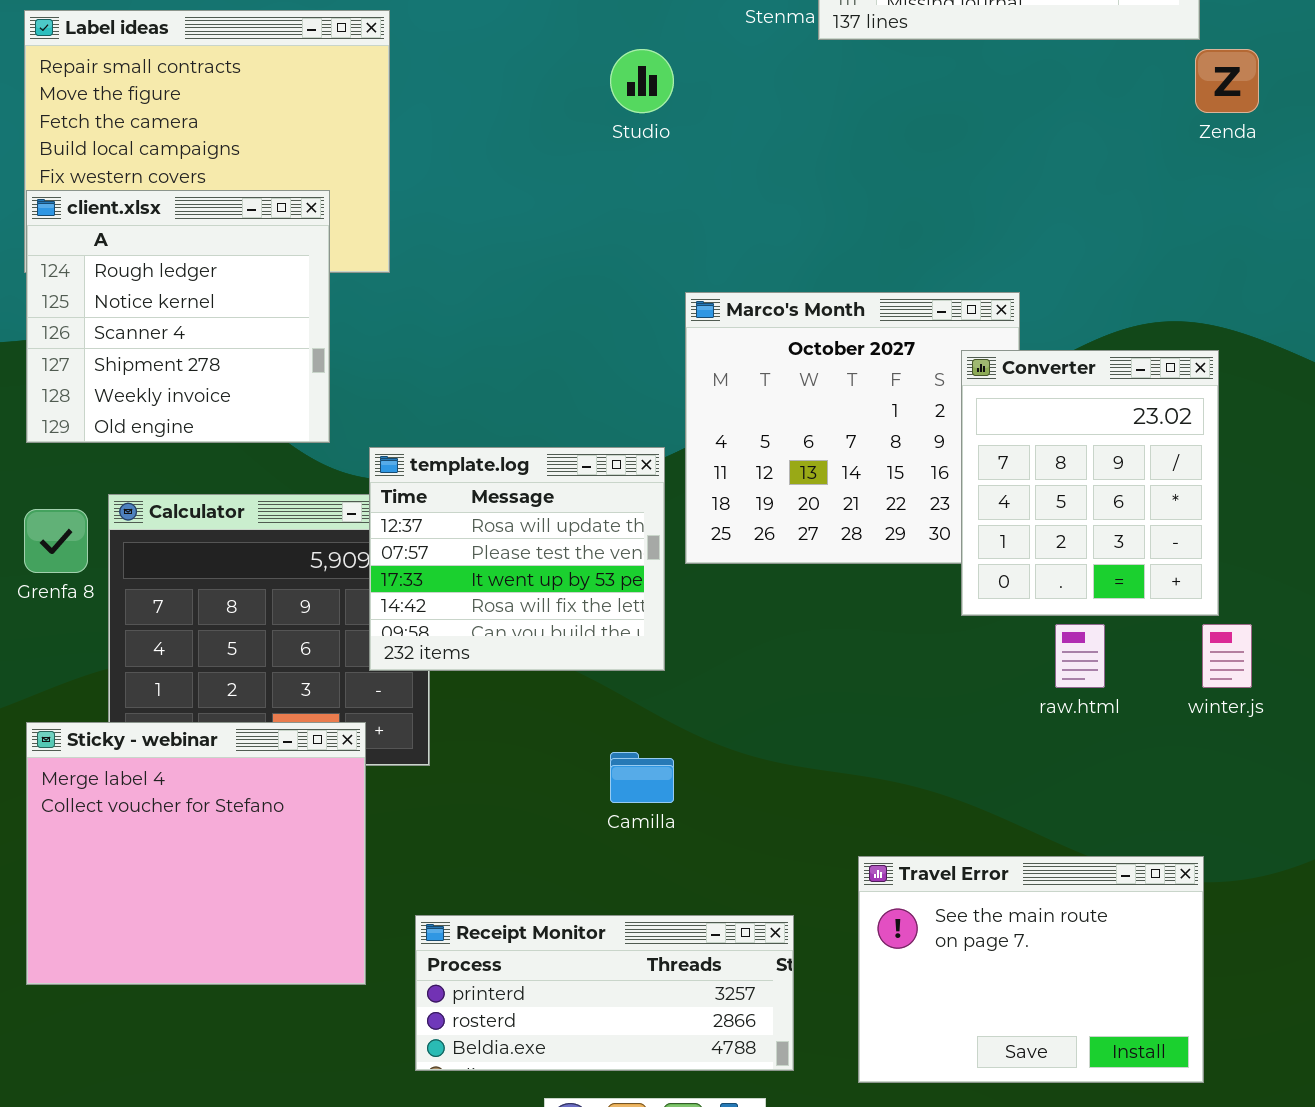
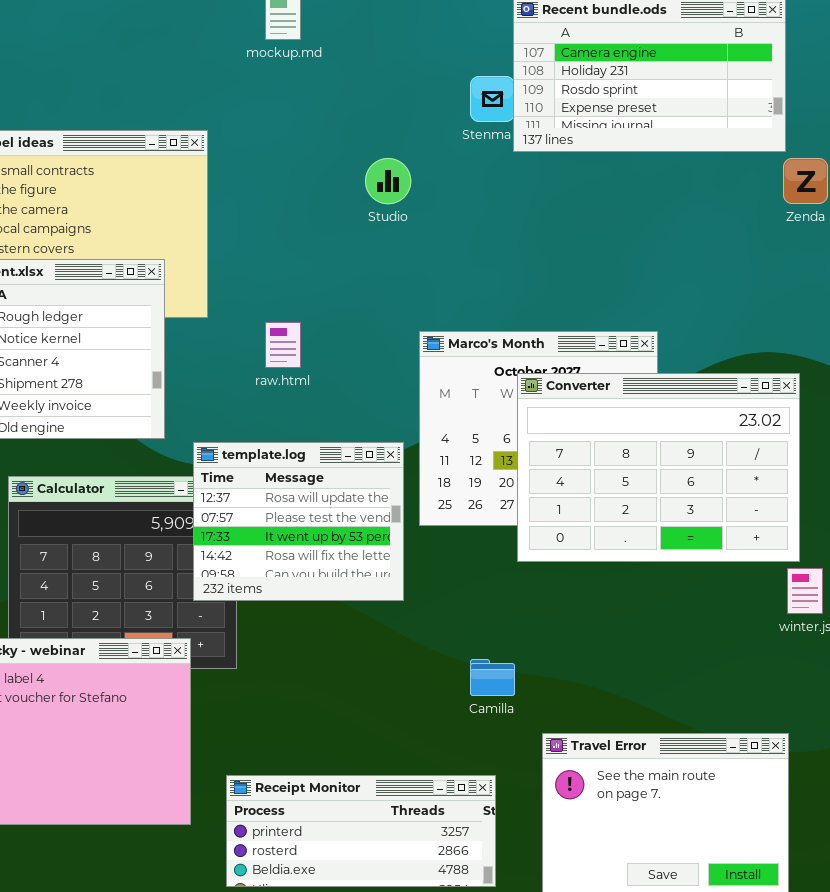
Converter: [961,350,1219,616] -> [517,373,800,562], resized
raw.html: [1055,624,1105,688] -> [265,322,301,368], moved
Camilla: [610,752,674,803] -> [470,659,515,696], moved

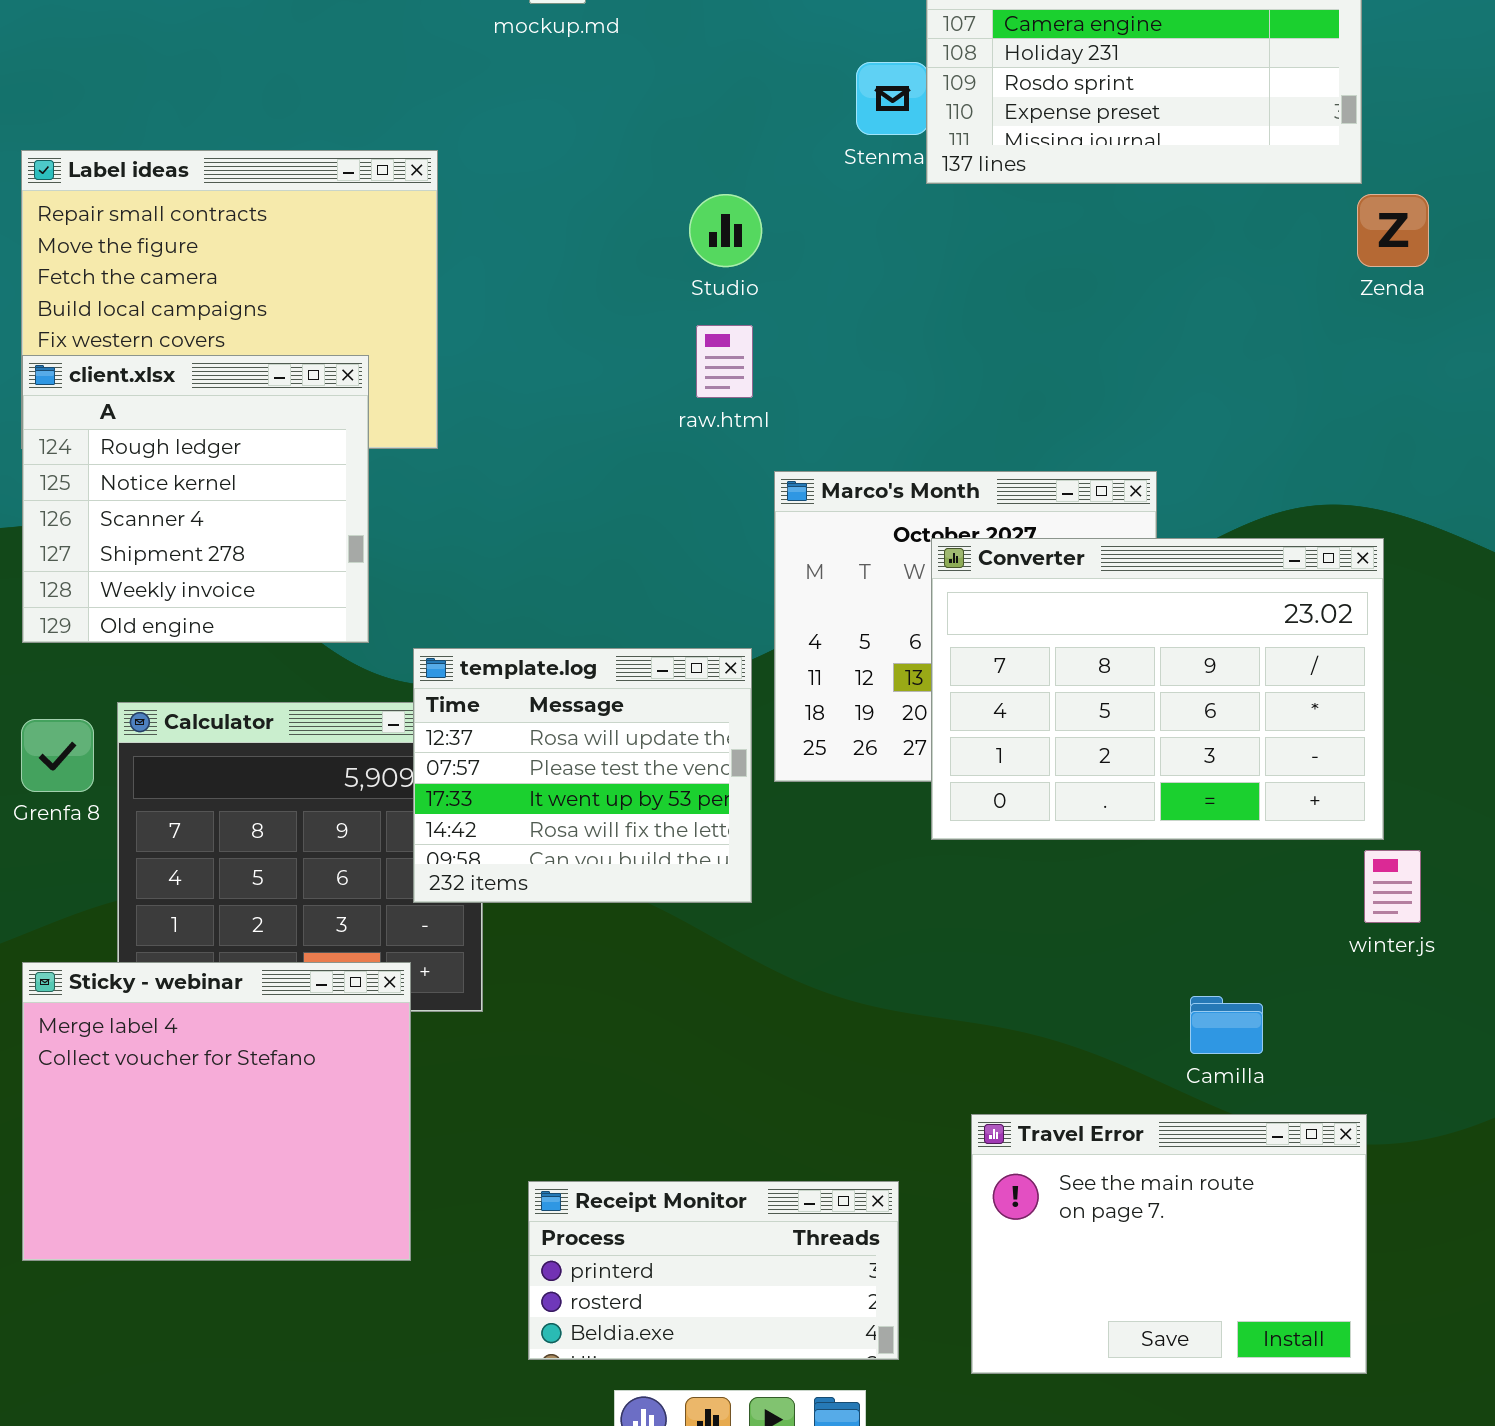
raw.html: [265,322,301,368] -> [696,325,753,398], moved
Camilla: [470,659,515,696] -> [1190,996,1263,1054], moved
Receipt Monitor: [226,775,496,887] -> [528,1181,899,1360], resized

